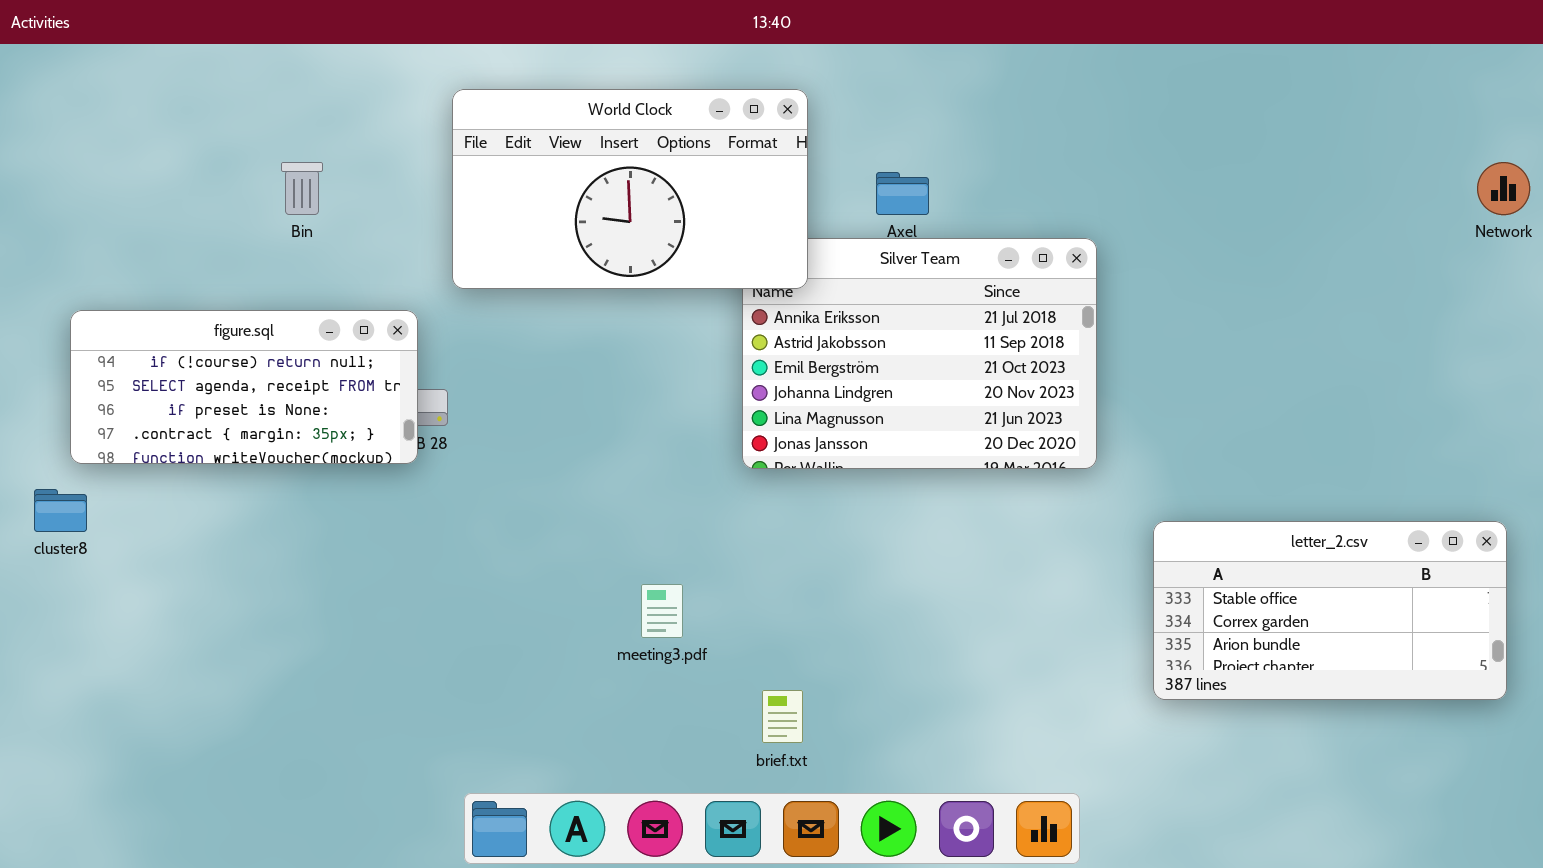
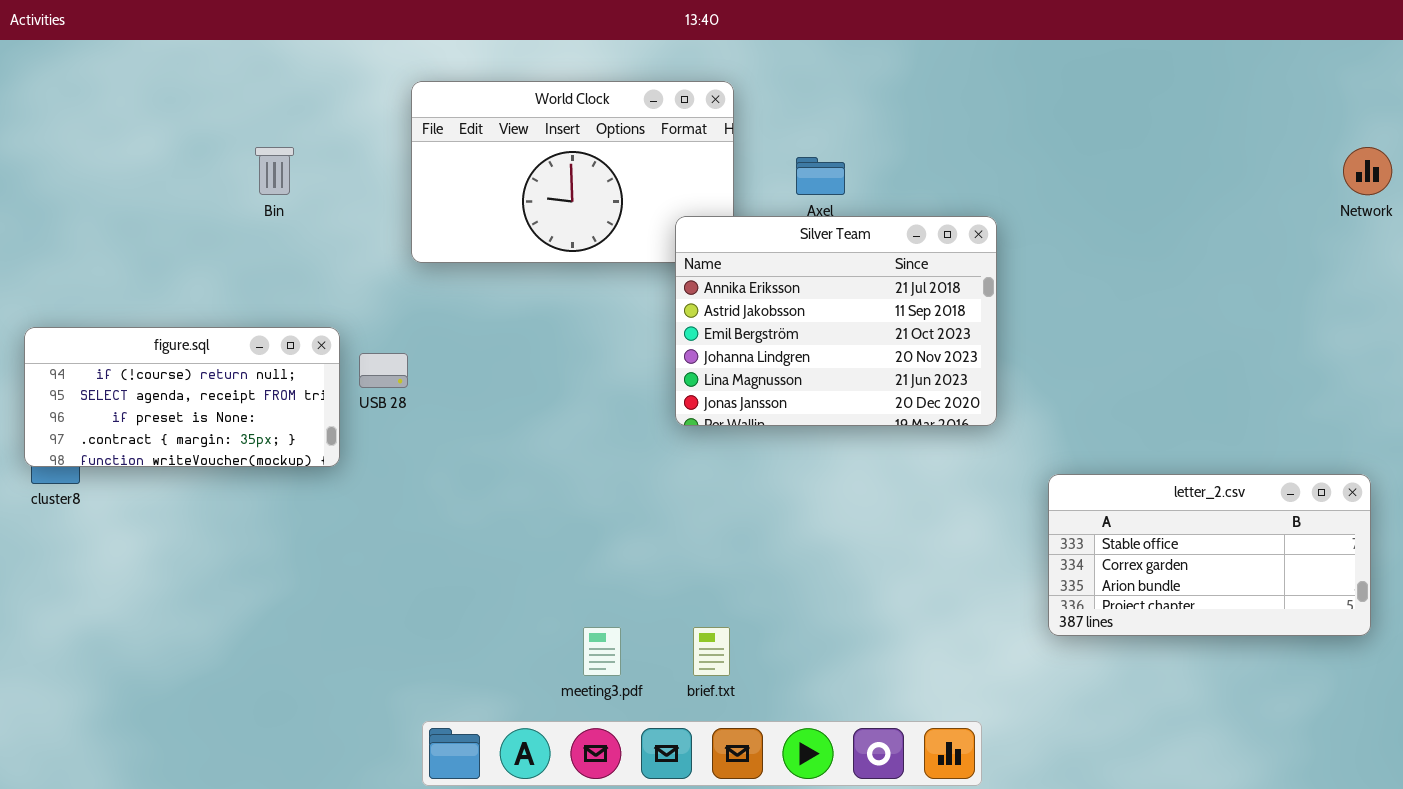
Silver Team: [742,238,1097,469] -> [675,216,997,426], raised
figure.sql: [70,310,418,464] -> [24,327,340,467], moved
meeting3.pdf: [641,584,683,638] -> [583,627,621,676], moved

